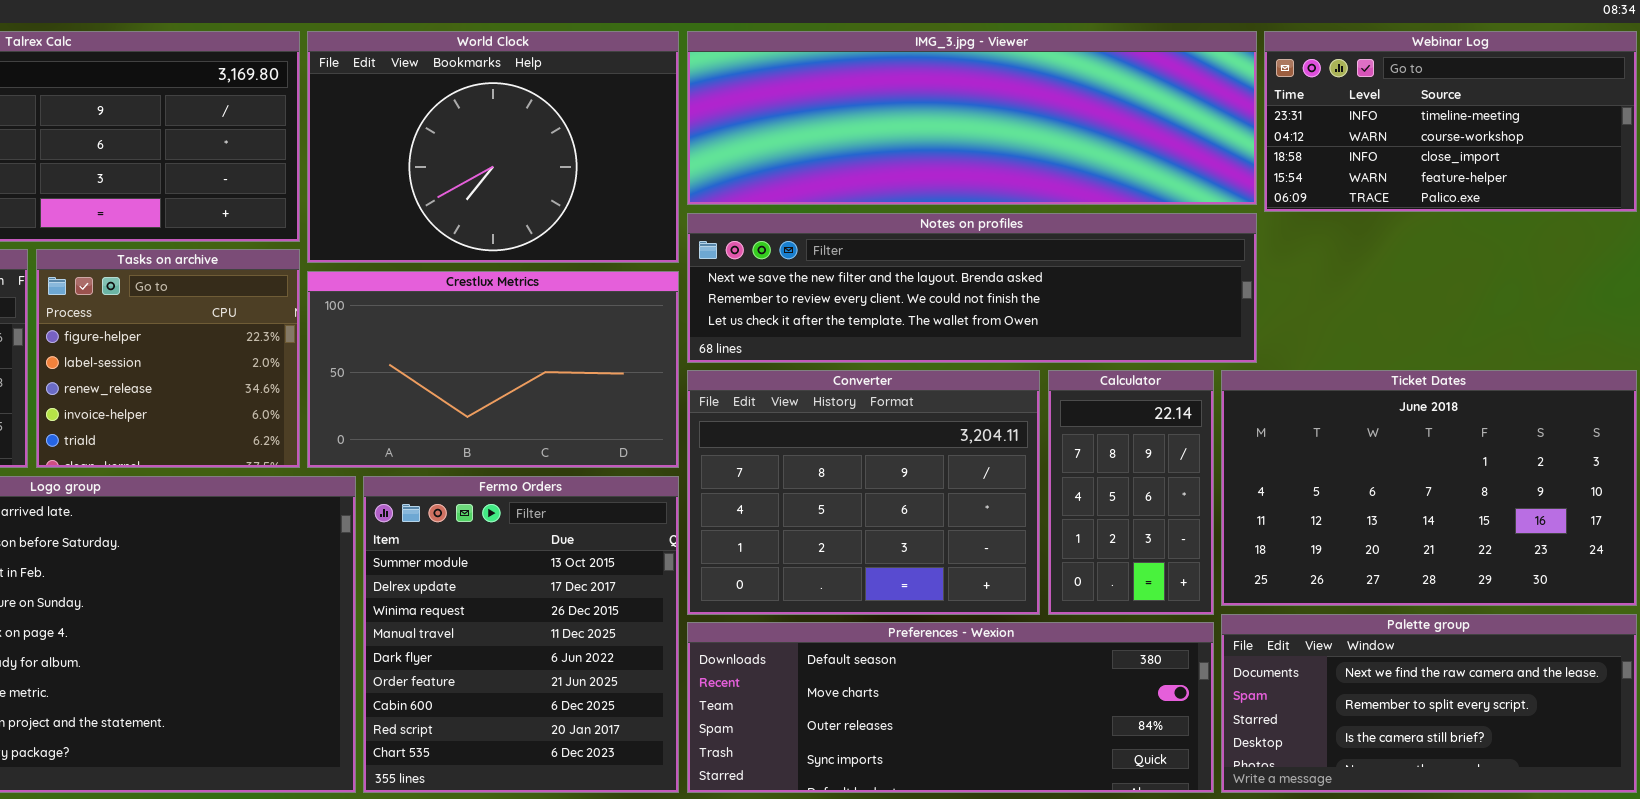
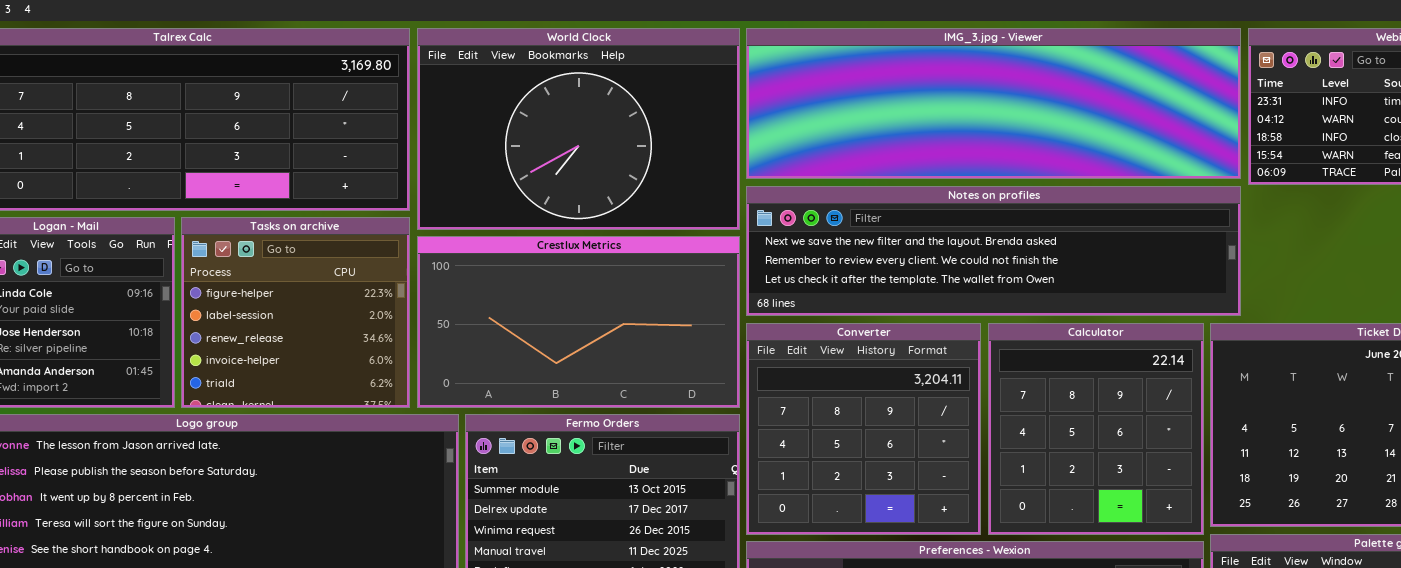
Converter: [687,370,1040,615] -> [746,323,981,535], resized
Calculator: [1048,370,1214,615] -> [988,323,1204,535], resized

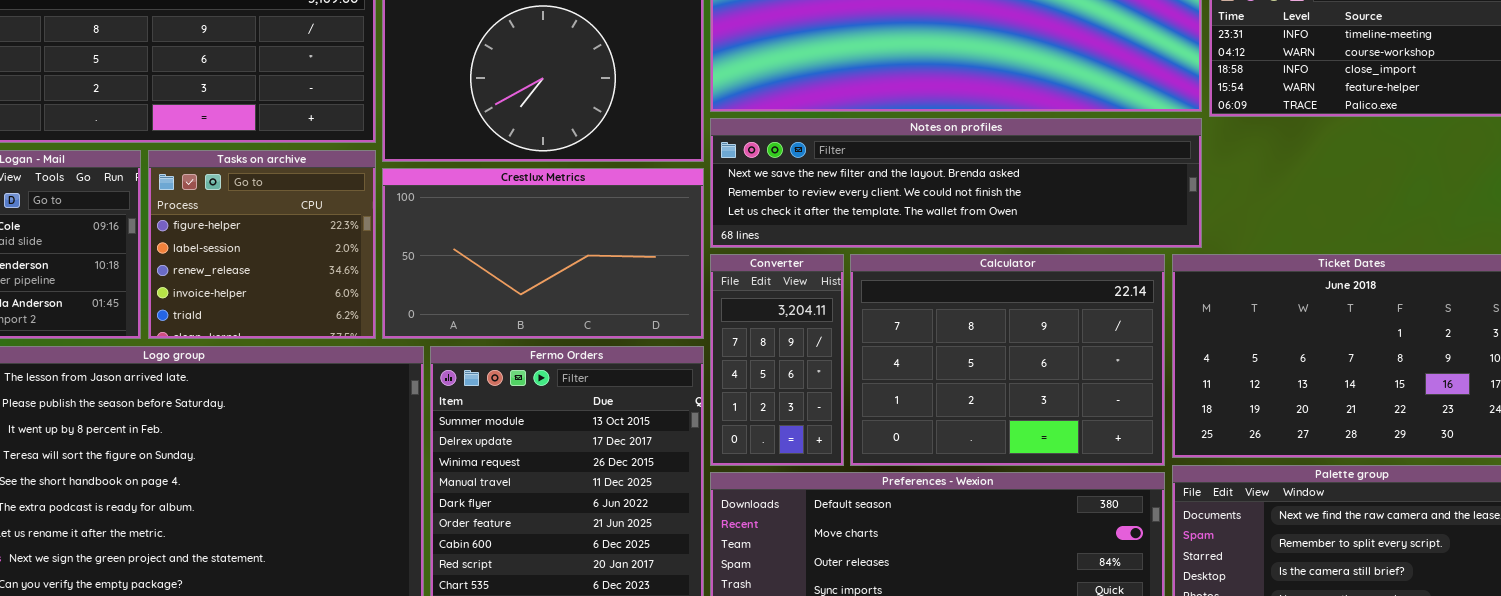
Converter: [746,323,981,535] -> [710,254,844,466], resized
Calculator: [988,323,1204,535] -> [850,254,1165,466], resized

